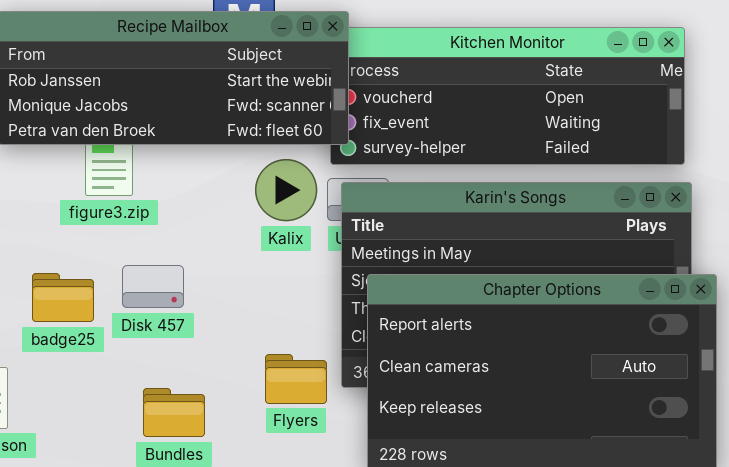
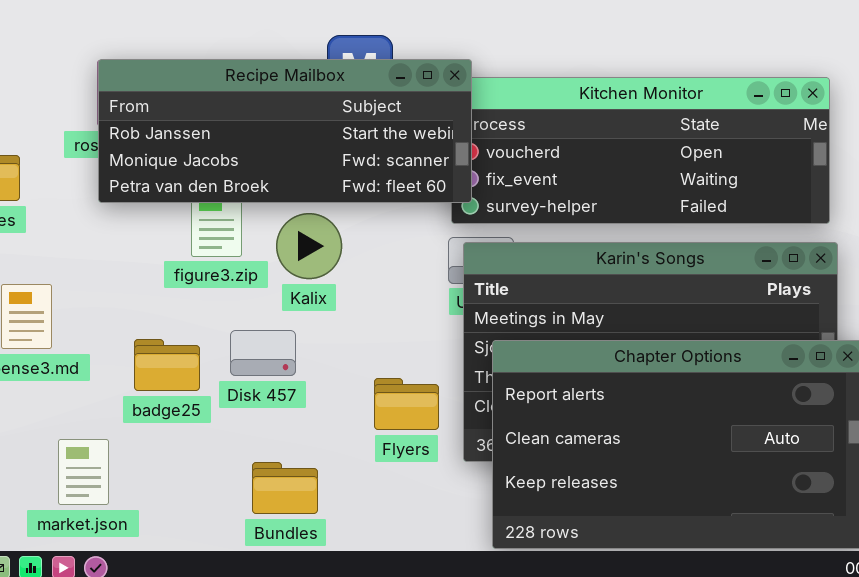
Kalix: [255,159,317,221] -> [276,213,342,279], moved
Flyers: [265,354,327,404] -> [374,378,439,430], moved

